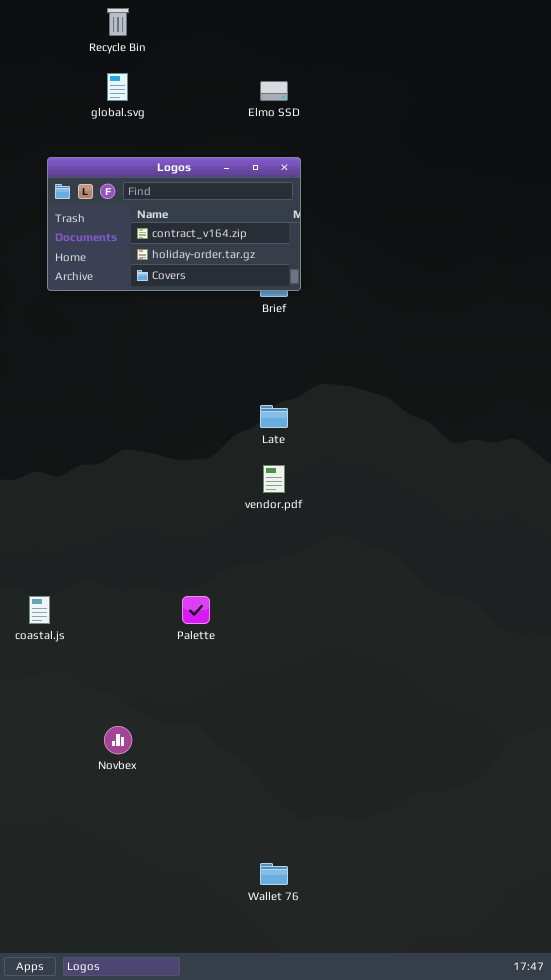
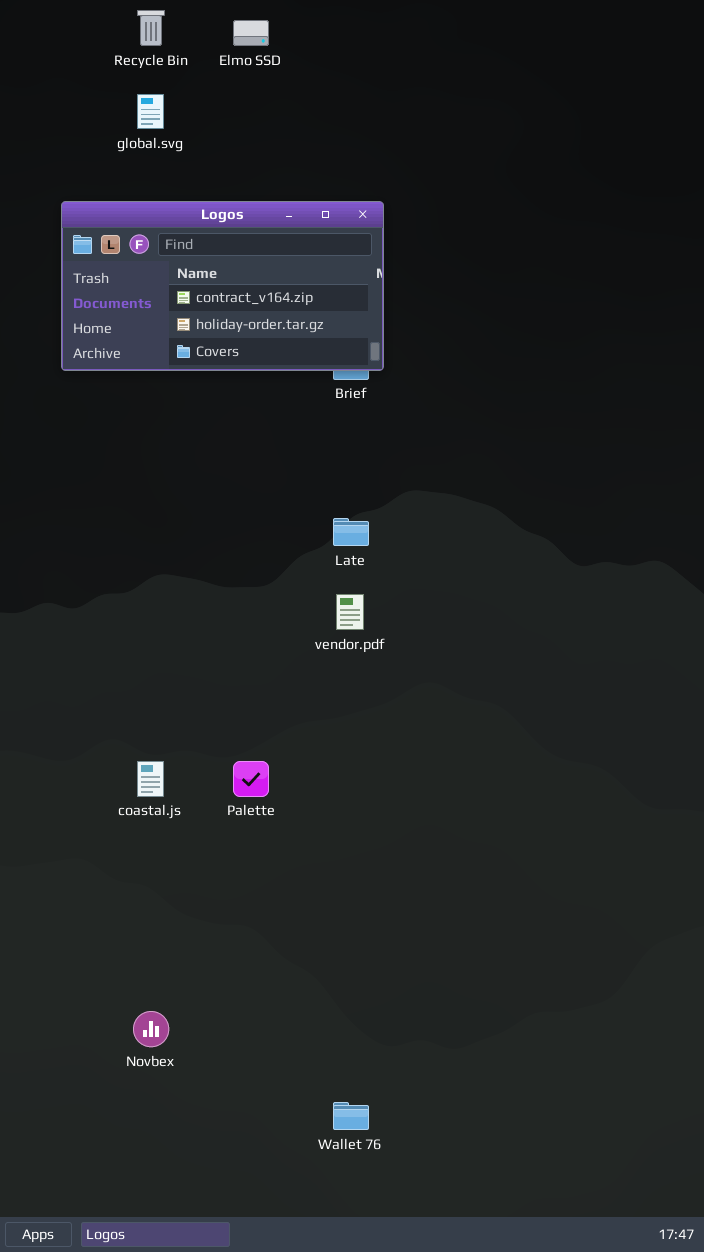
Elmo SSD: [260,81,288,101] -> [233,20,269,46], moved
coastal.js: [29,596,50,624] -> [137,761,164,797], moved
Novbex: [104,726,132,754] -> [133,1011,169,1047], moved

